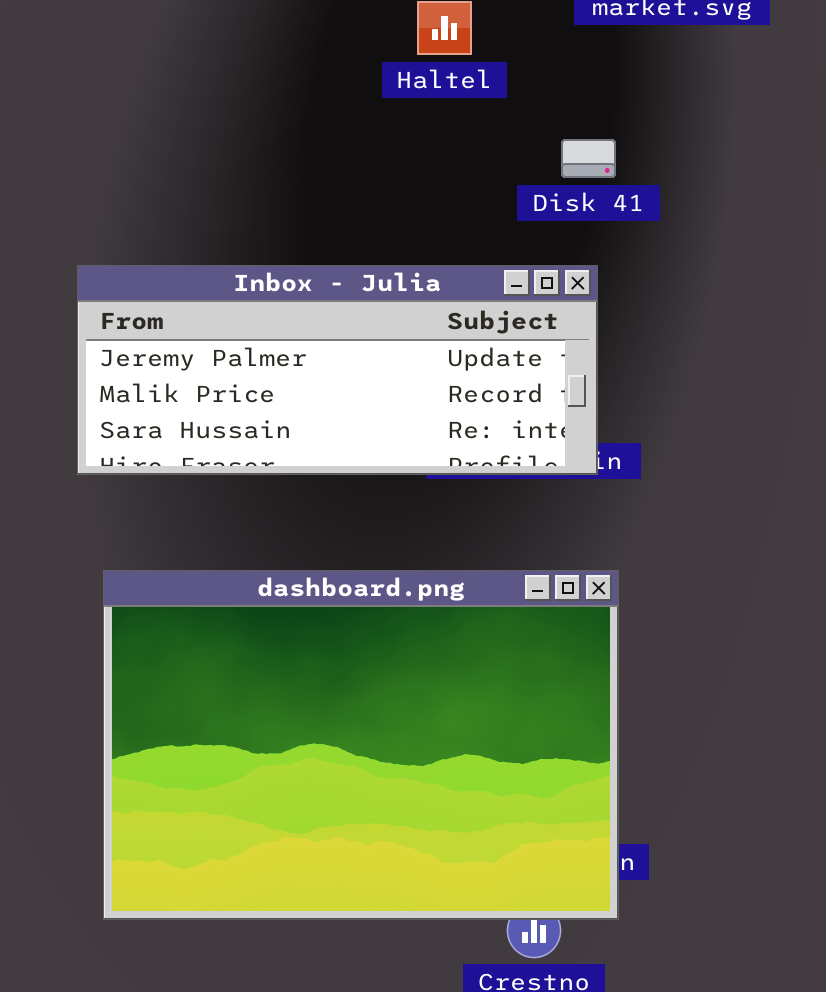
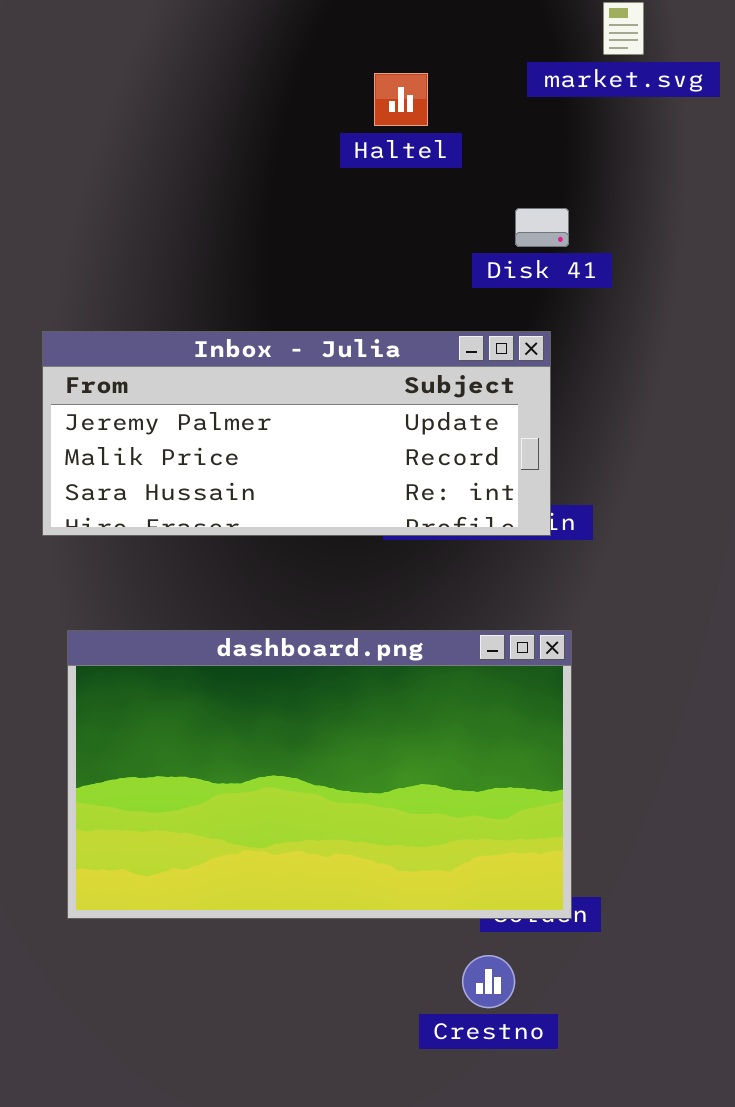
dashboard.png: [103,570,619,920] -> [67,630,572,919], resized

